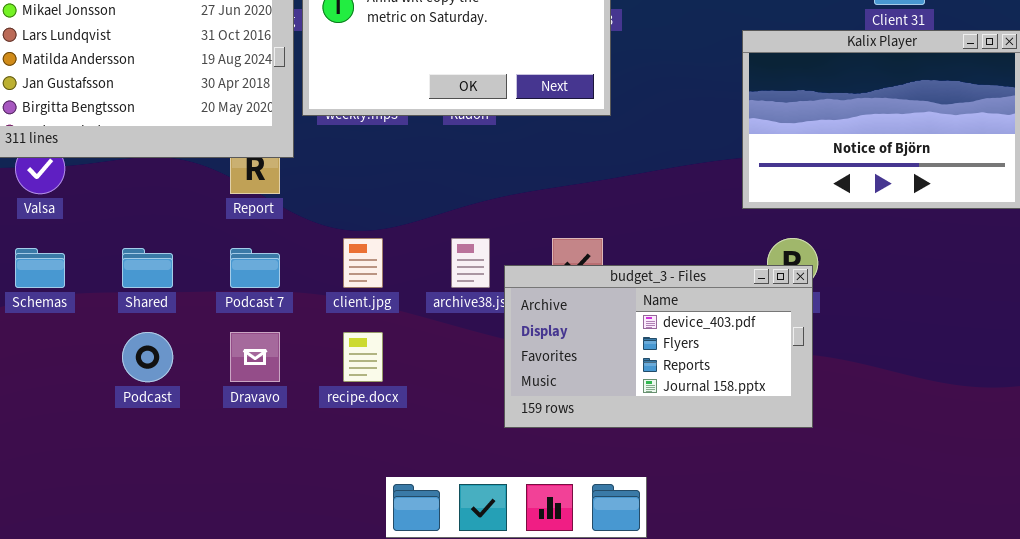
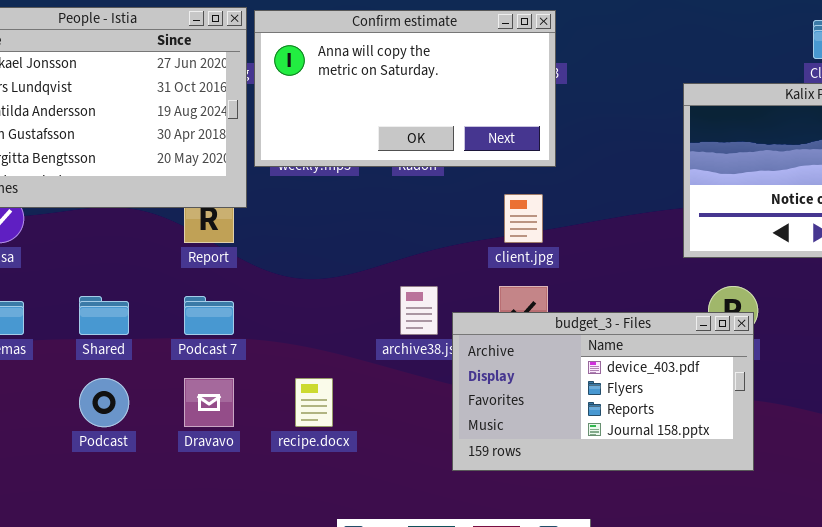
client.jpg: [343,238,383,288] -> [504,194,543,243], moved

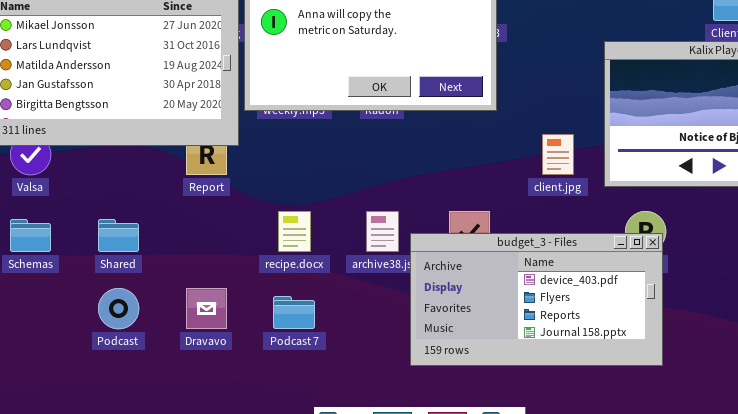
client.jpg: [504,194,543,243] -> [542,134,574,175], moved
Podcast 7: [184,296,234,335] -> [273,296,315,329], moved
recipe.docx: [295,378,333,427] -> [278,211,311,252], moved

